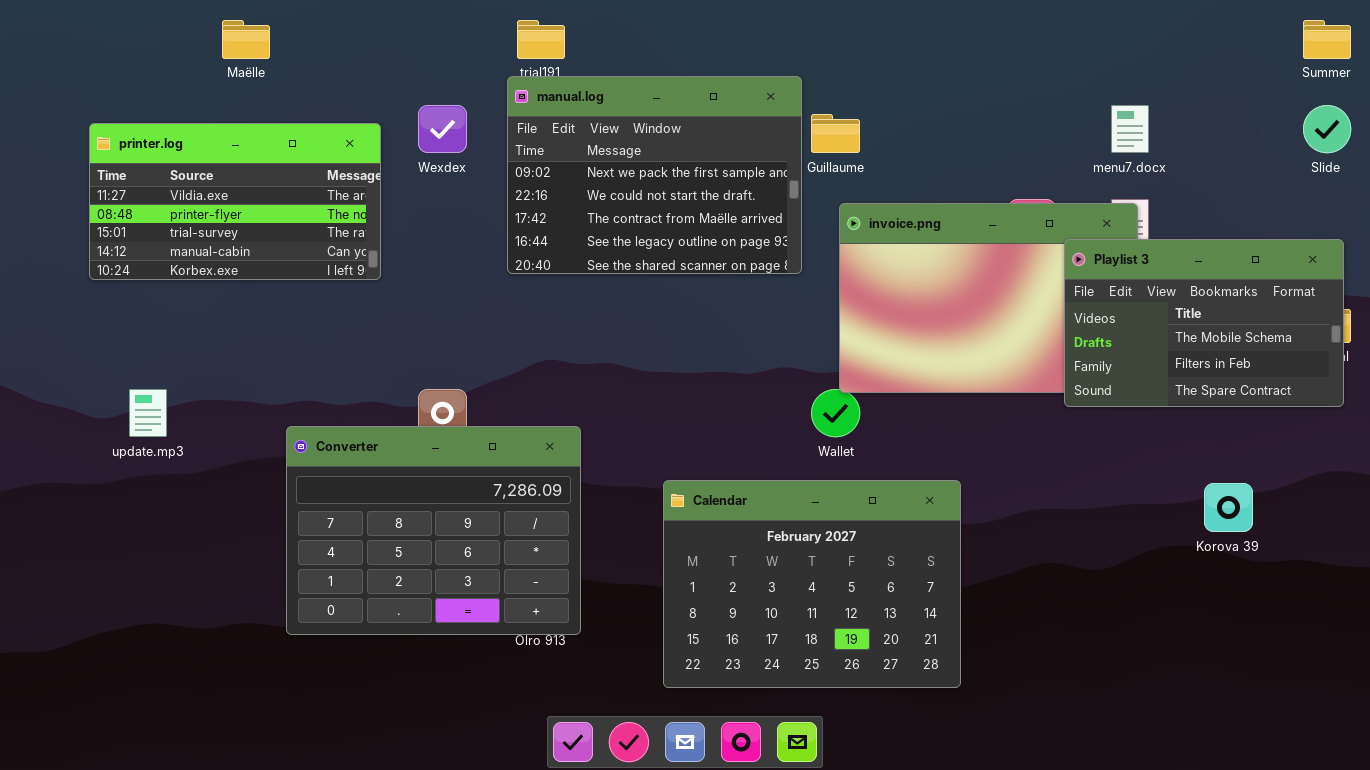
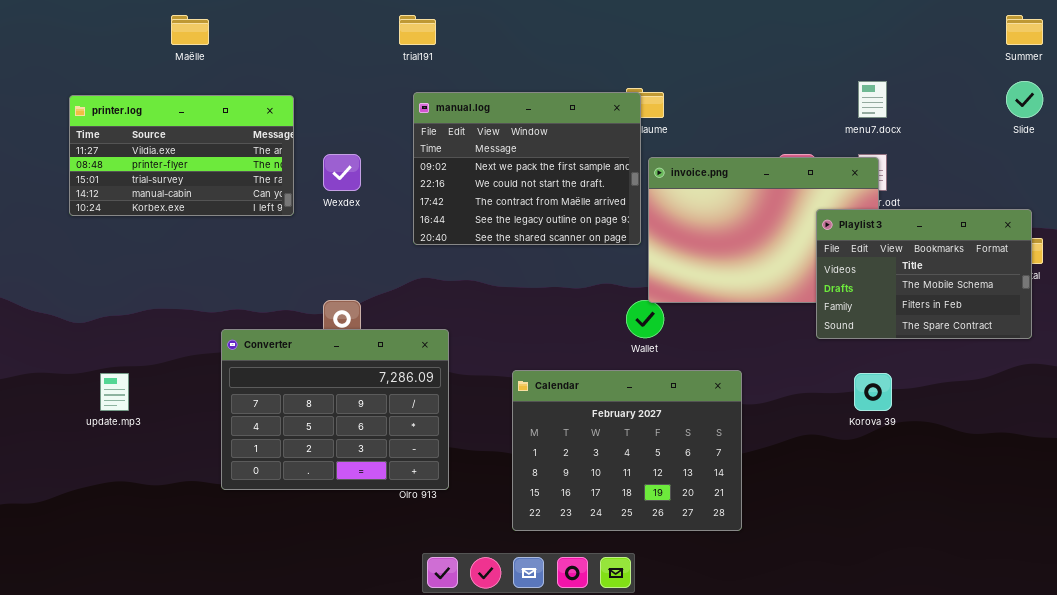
manual.log: [507,76,802,274] -> [413,92,641,245], moved
Wexdex: [418,105,467,153] -> [323,154,361,191], moved
Playlist 3: [1064,239,1344,407] -> [816,209,1032,339], moved
update.mp3: [129,389,167,437] -> [100,373,129,411], moved
Korova 39: [1204,483,1253,532] -> [854,373,892,411], moved

